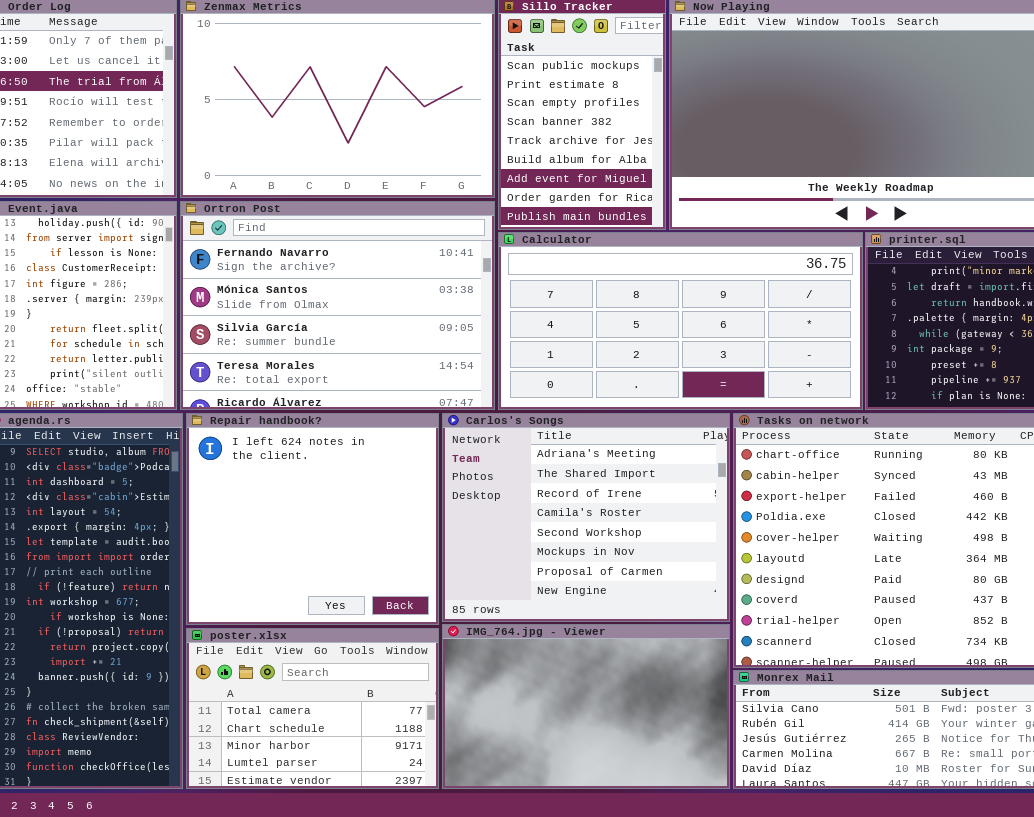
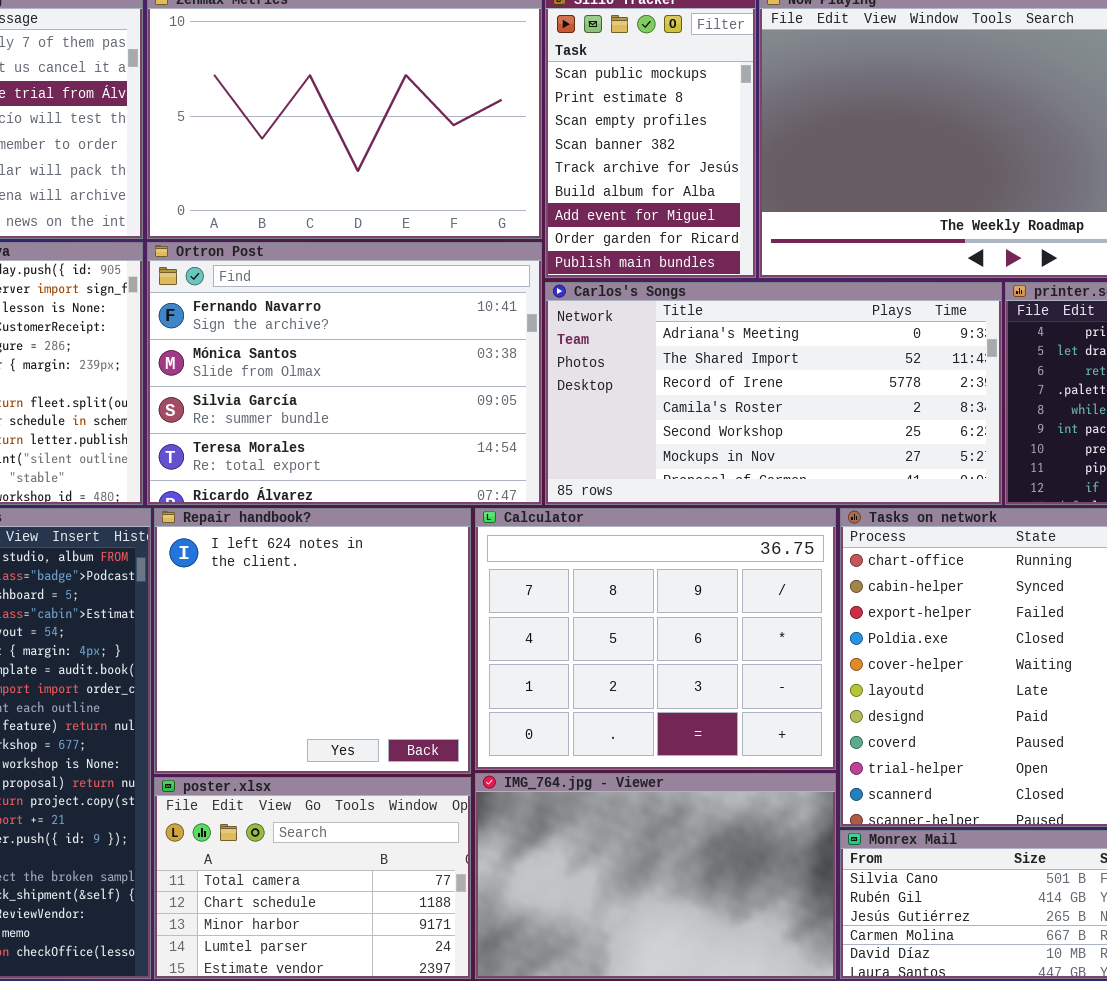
Calculator: [498,232,863,410] -> [475,508,836,770], moved, resized
Carlos's Songs: [442,413,730,622] -> [545,282,1002,505], moved, resized

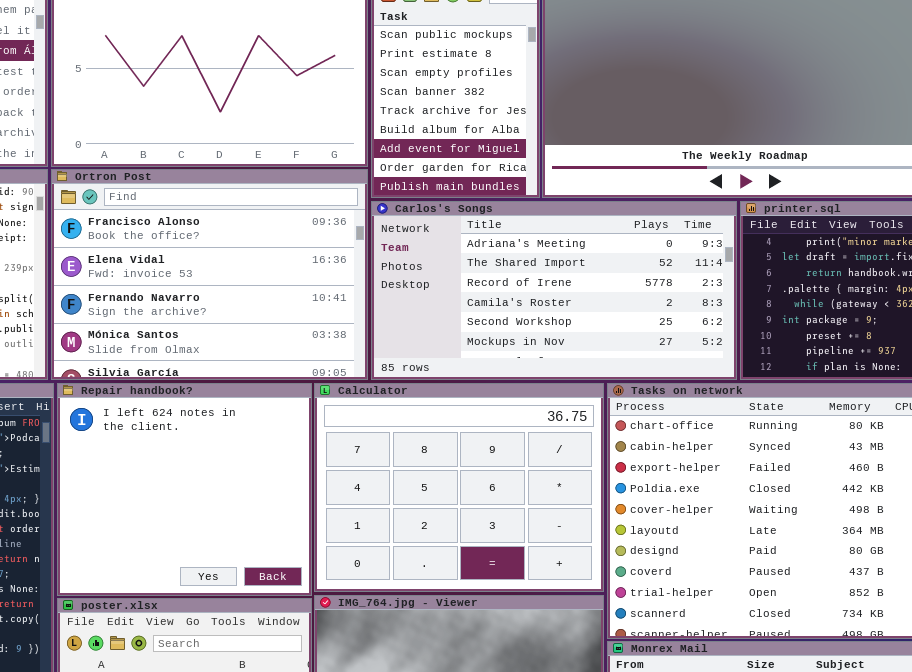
Ortron Post: [147,242,542,505] -> [51,169,368,380], scrolled up 2 rows

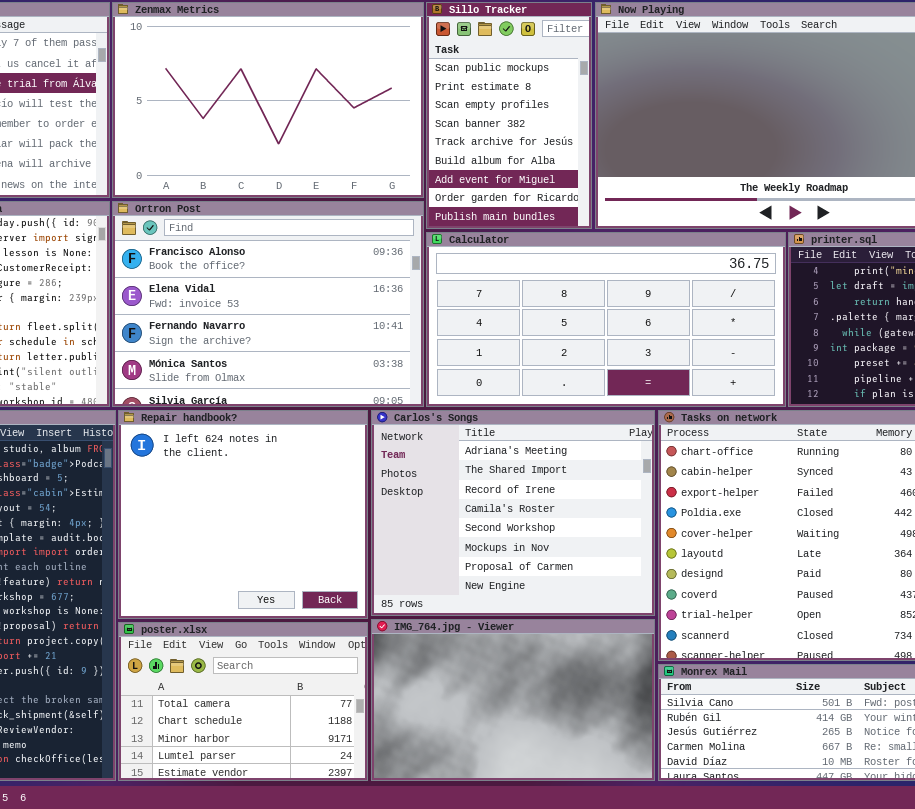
Carlos's Songs: [371,201,737,380] -> [371,410,655,616], moved, resized
Calculator: [314,383,604,592] -> [426,232,786,407], moved, resized

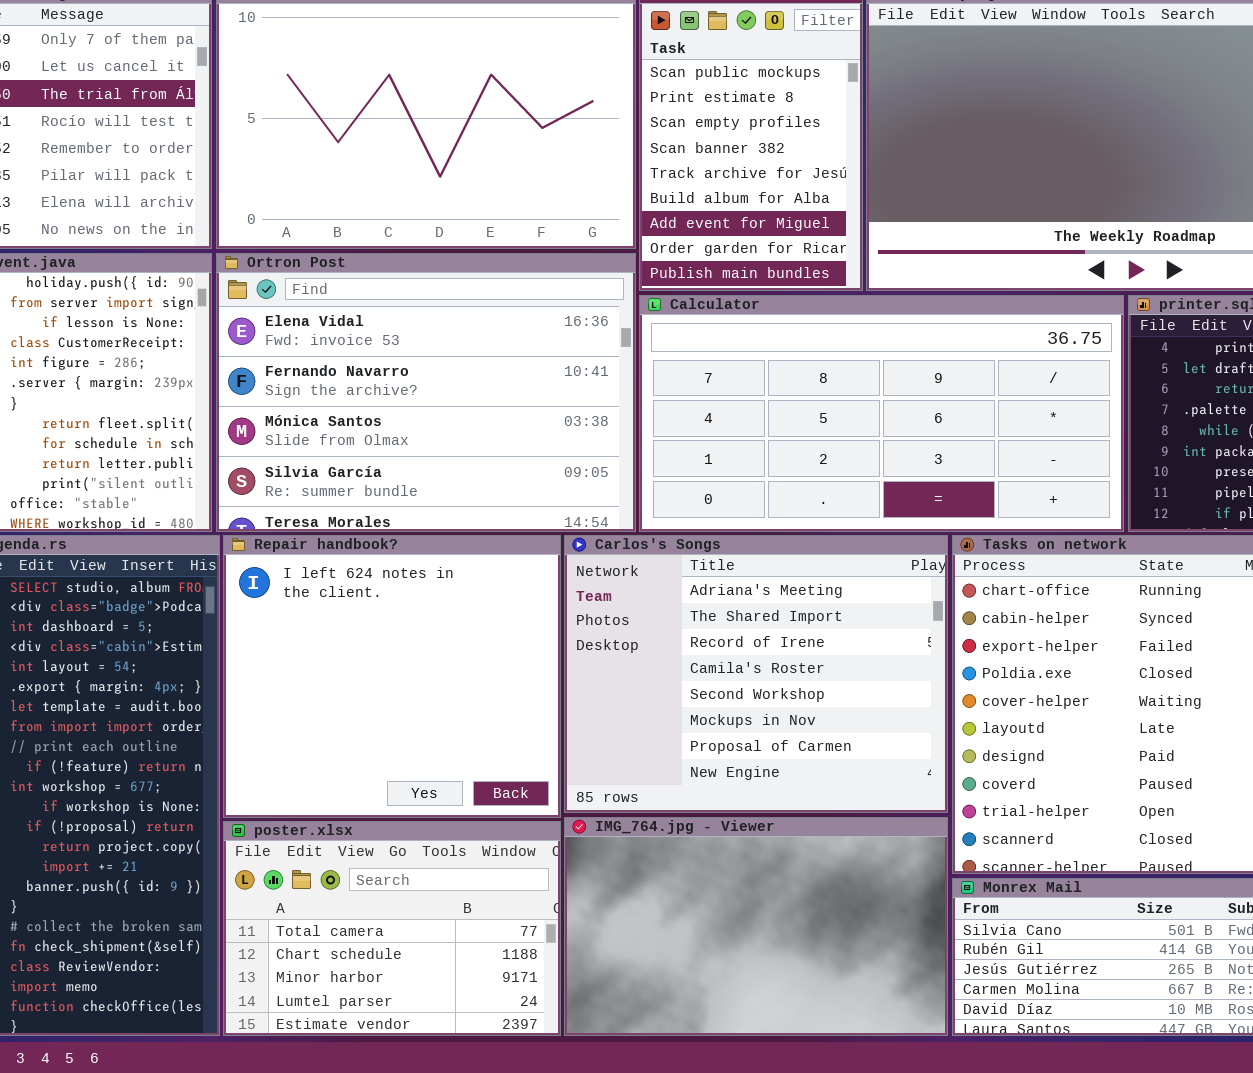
Ortron Post: [112,201,424,407] -> [216,253,636,532], scrolled down 1 row

